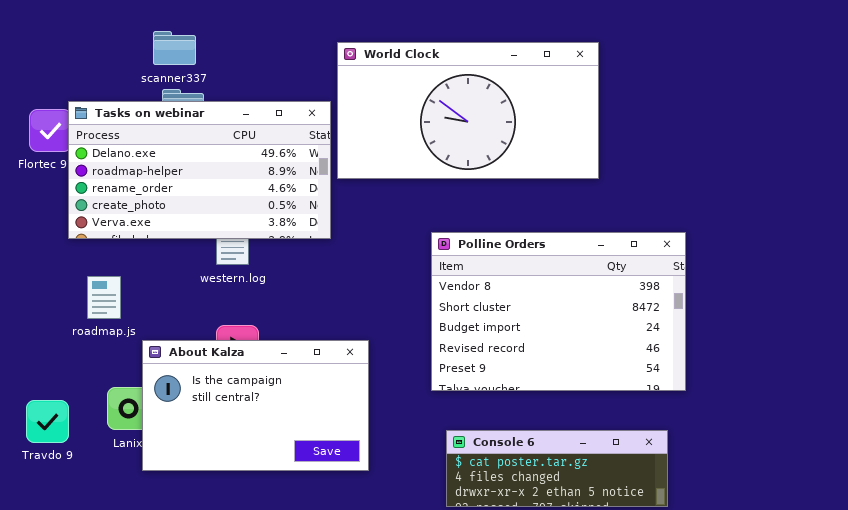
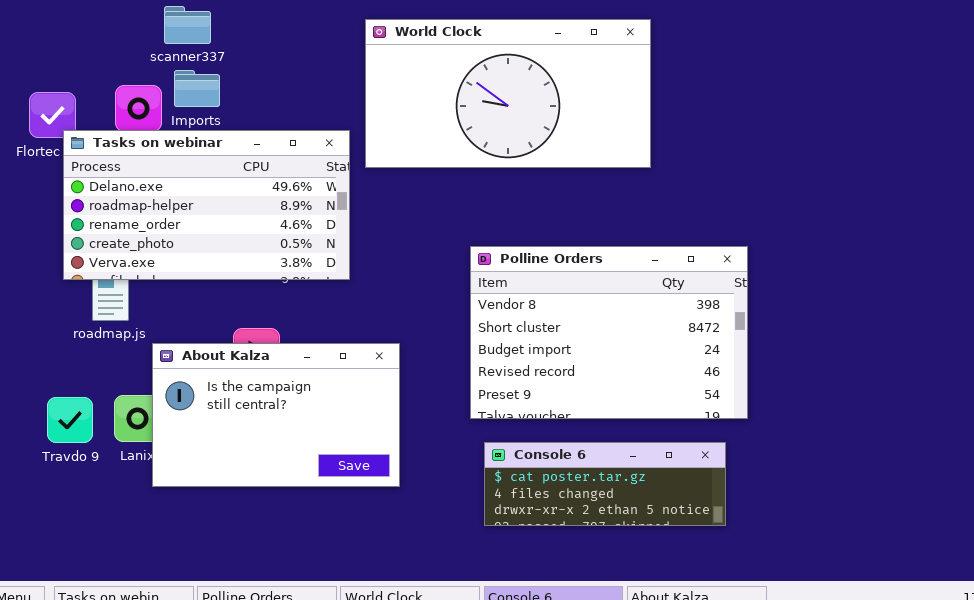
Tasks on webinar: [68,101,331,239] -> [63,130,350,280], moved
Polline Orders: [431,232,686,391] -> [470,246,748,419], moved
Travdo 9: [26,400,69,443] -> [47,397,93,443], moved

